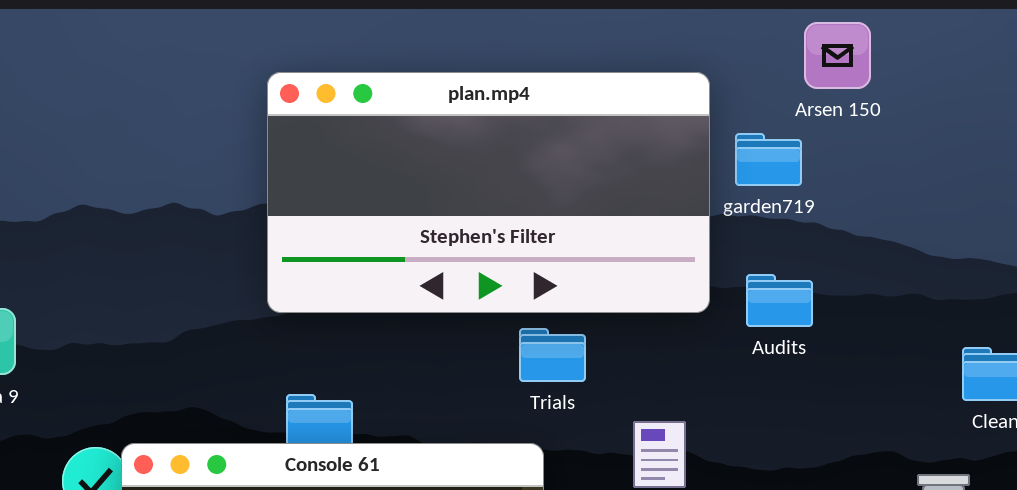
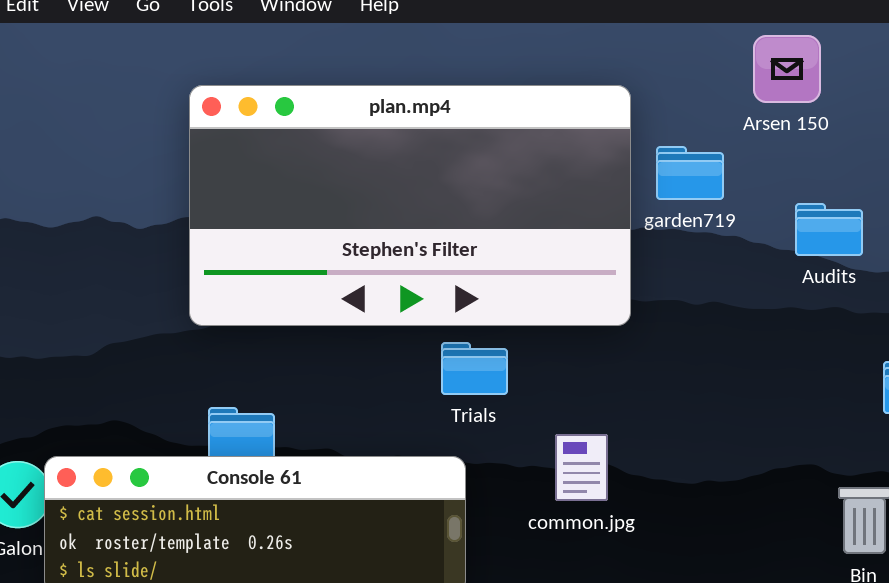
Arsen 150: [804,22,871,89] -> [753,35,821,103], moved
Audits: [746,274,813,327] -> [795,203,863,256], moved

